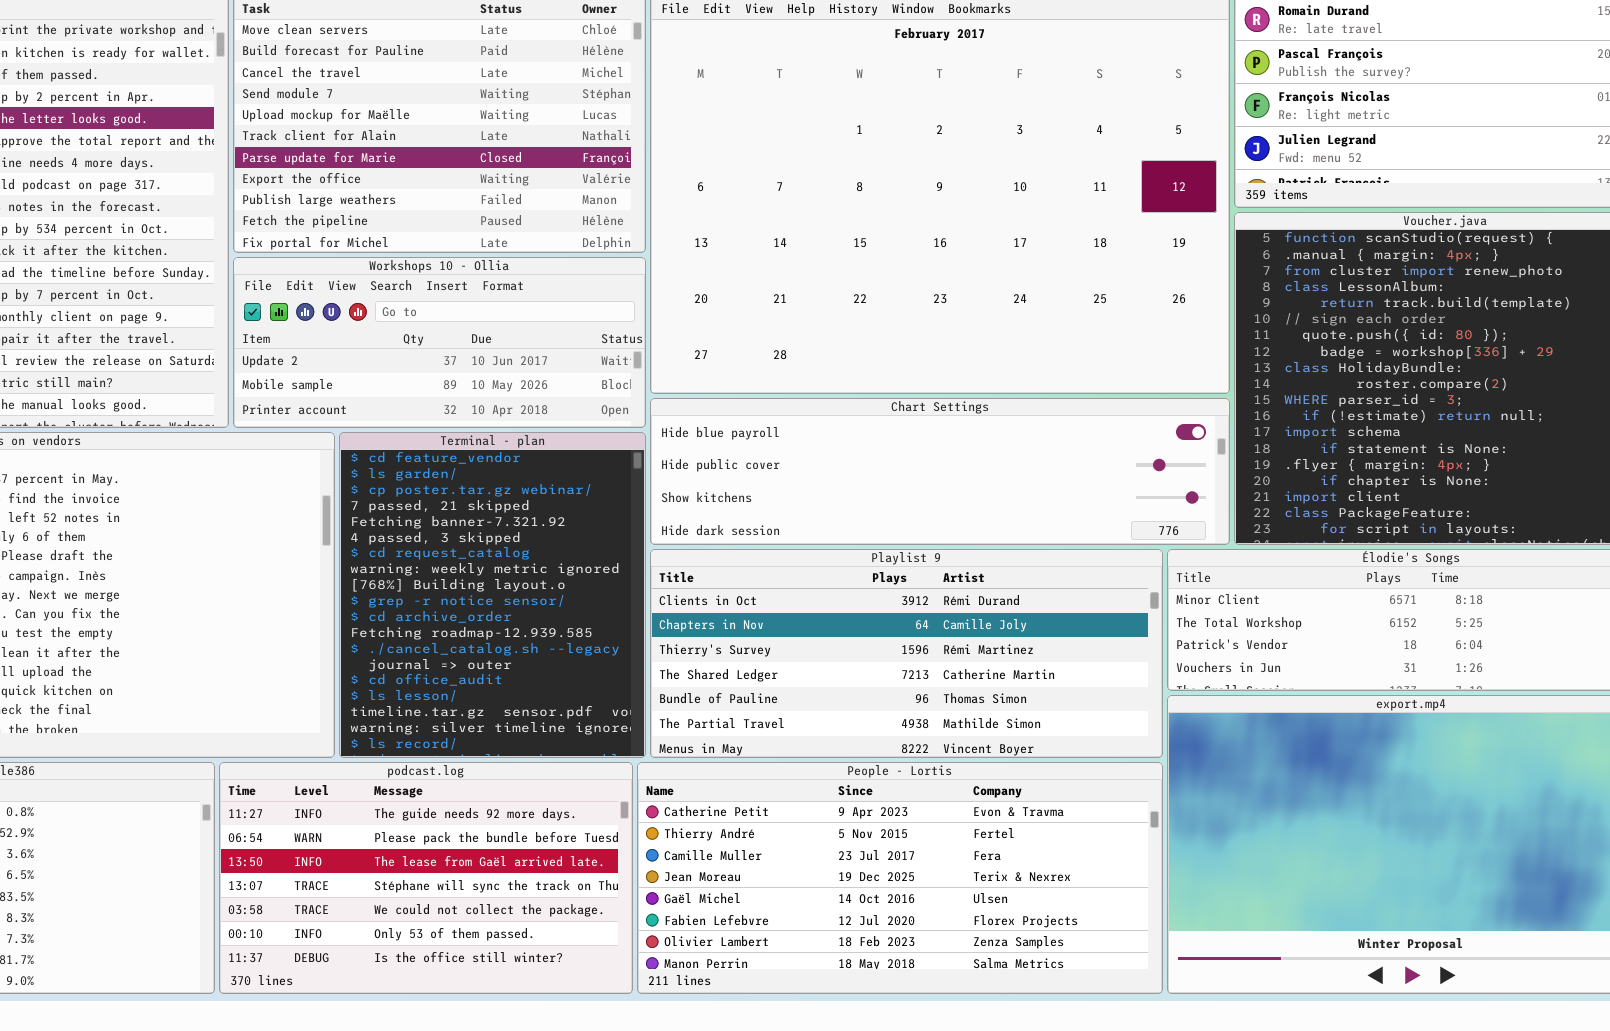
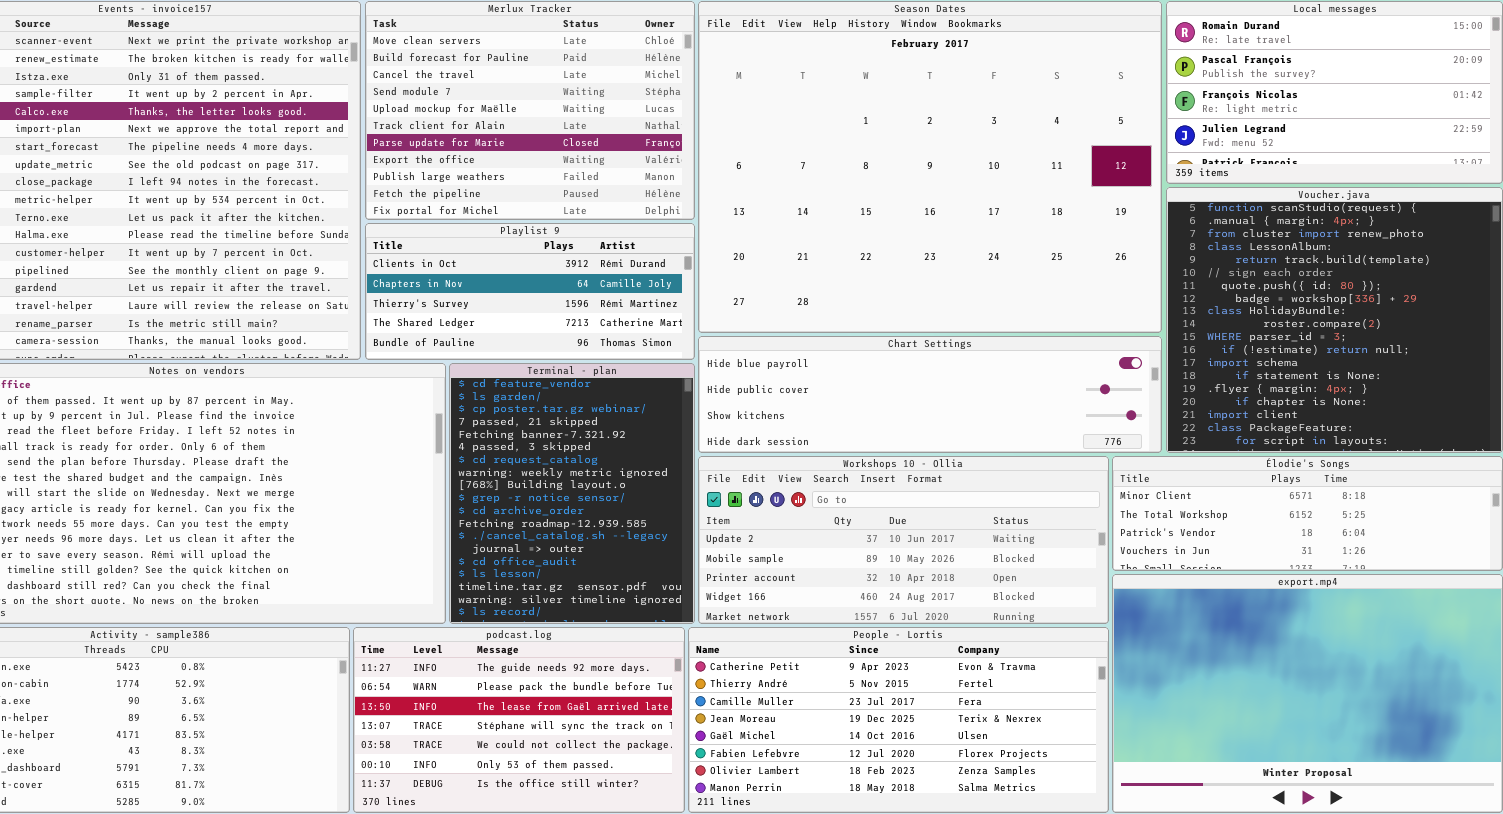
Workshops 10 - Ollia: [233,257,646,428] -> [698,456,1109,624], moved, resized
Playlist 9: [650,549,1163,758] -> [365,223,695,360], moved, resized

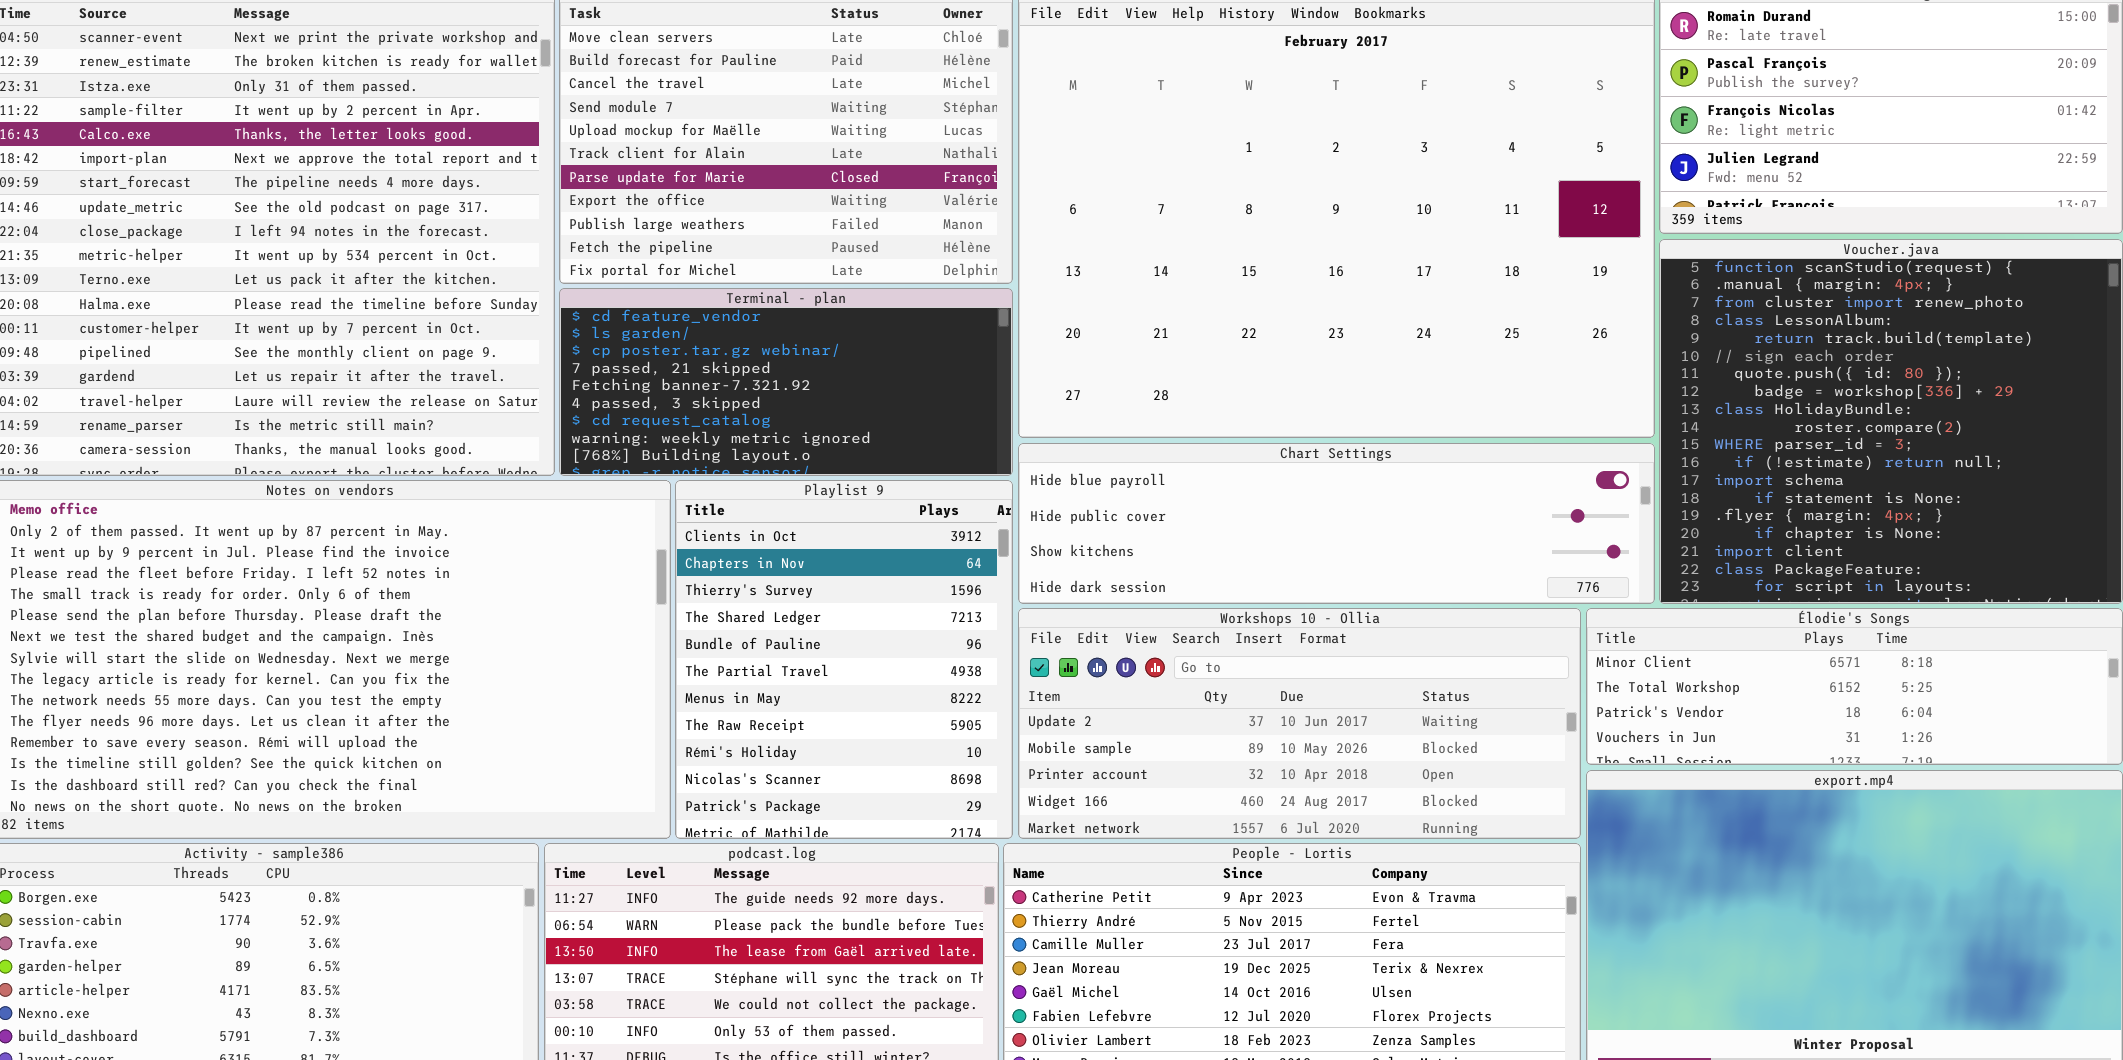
Playlist 9: [365,223,695,360] -> [675,480,1013,839], moved, resized
Terminal - plan: [449,363,695,624] -> [559,288,1013,476], moved, resized

